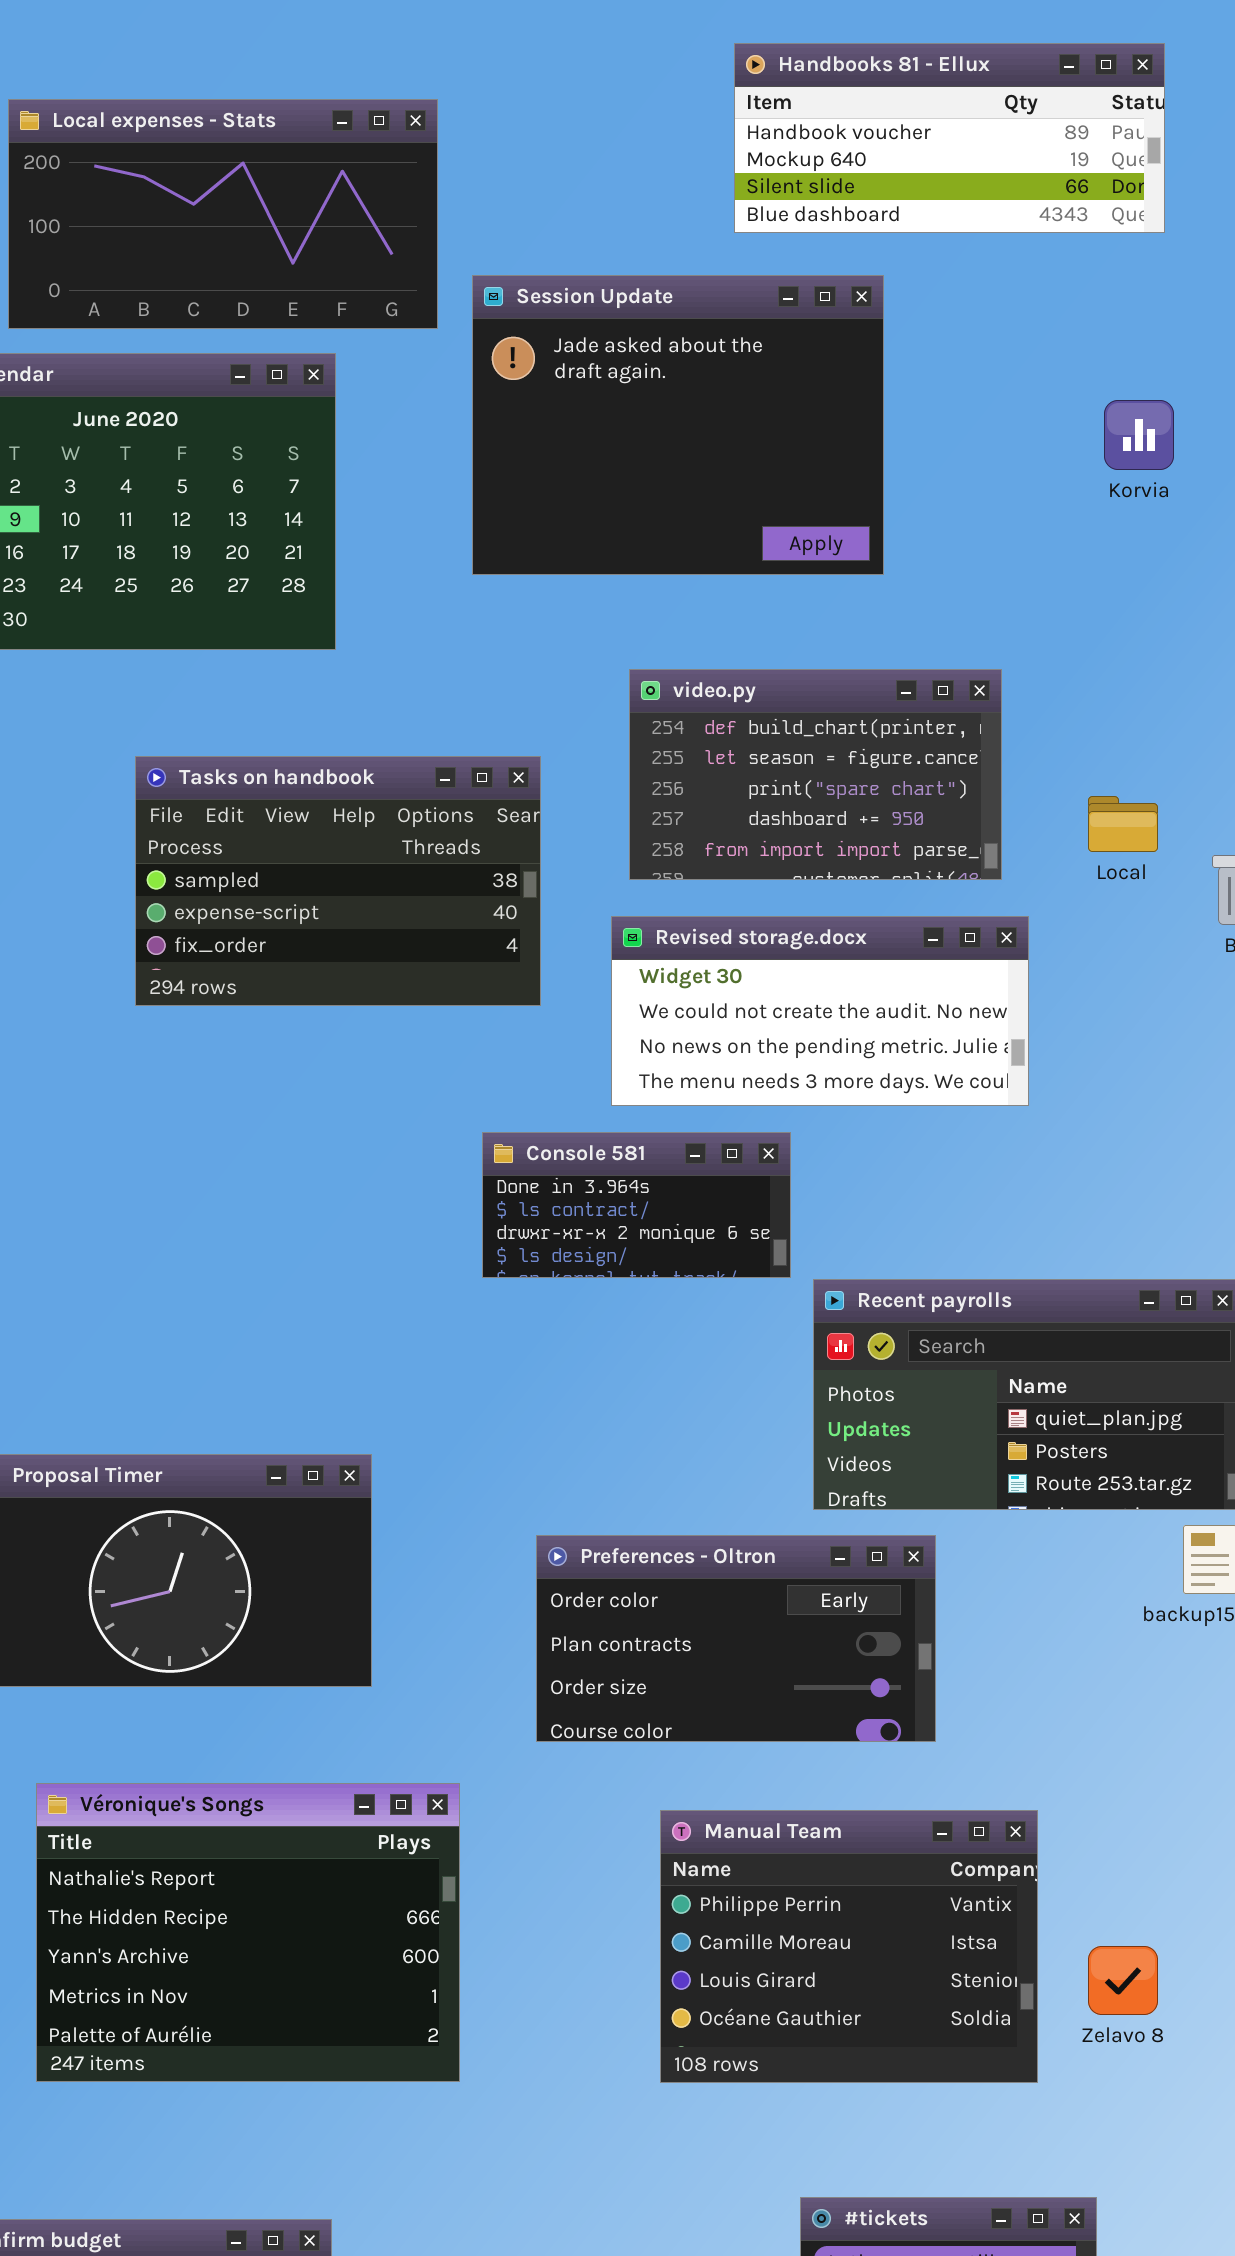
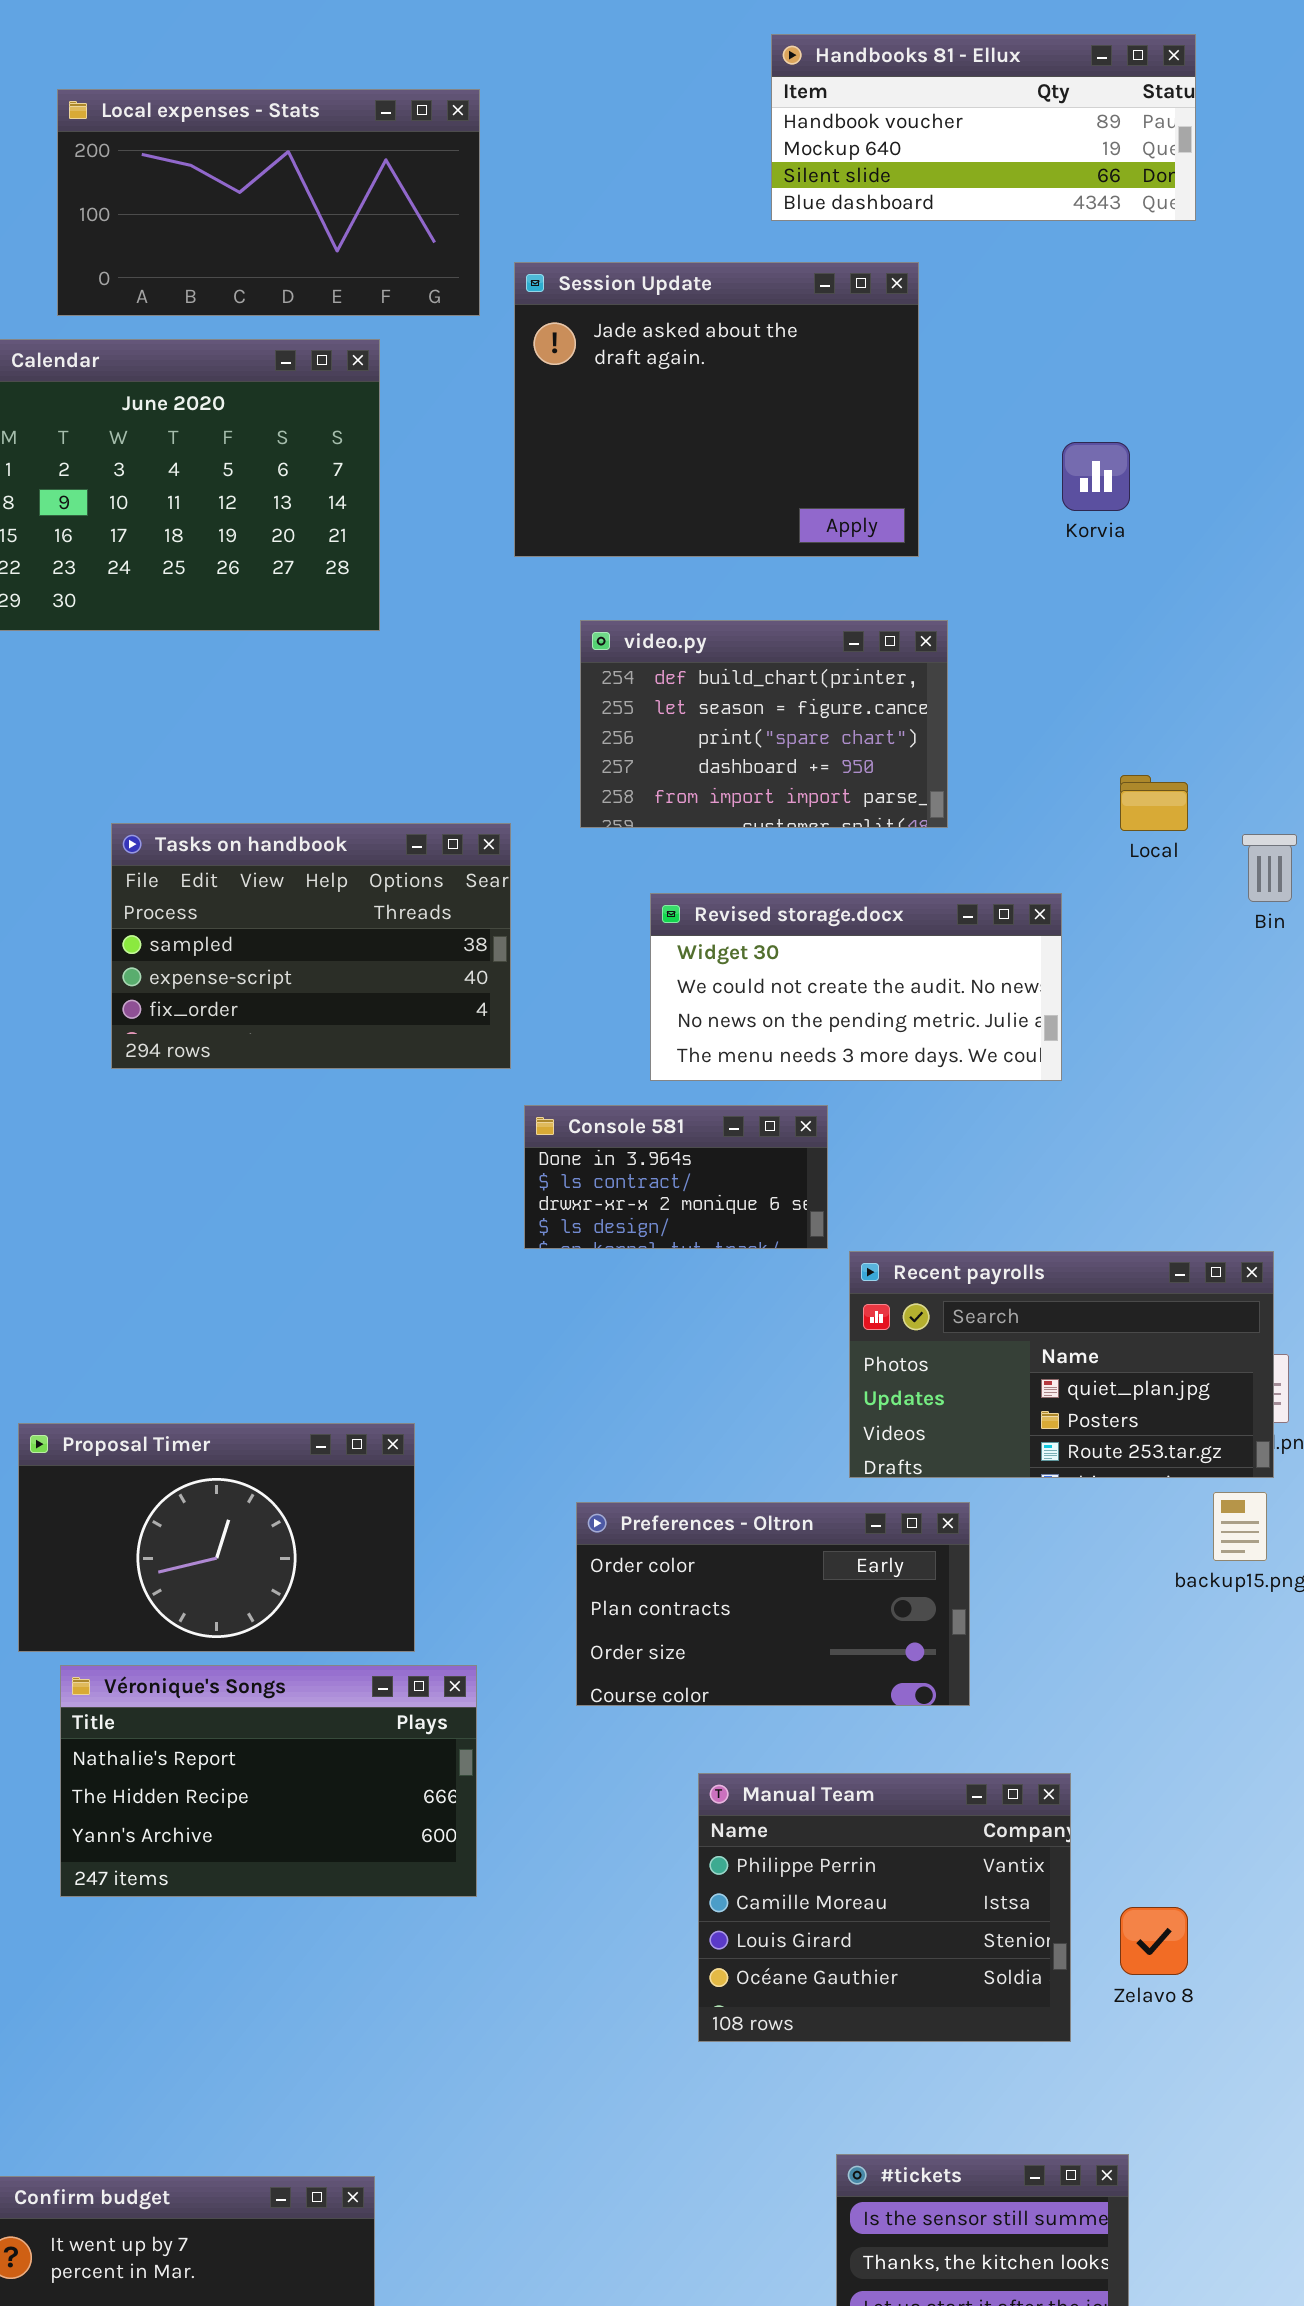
Korvia: [1104,400,1174,470] -> [1062,442,1130,511], moved
video.py: [629,669,1002,880] -> [580,620,948,828], moved
Tasks on handbook: [135,756,541,1006] -> [111,823,511,1069], moved
Véronique's Songs: [36,1783,460,2082] -> [60,1665,477,1897], moved, resized

